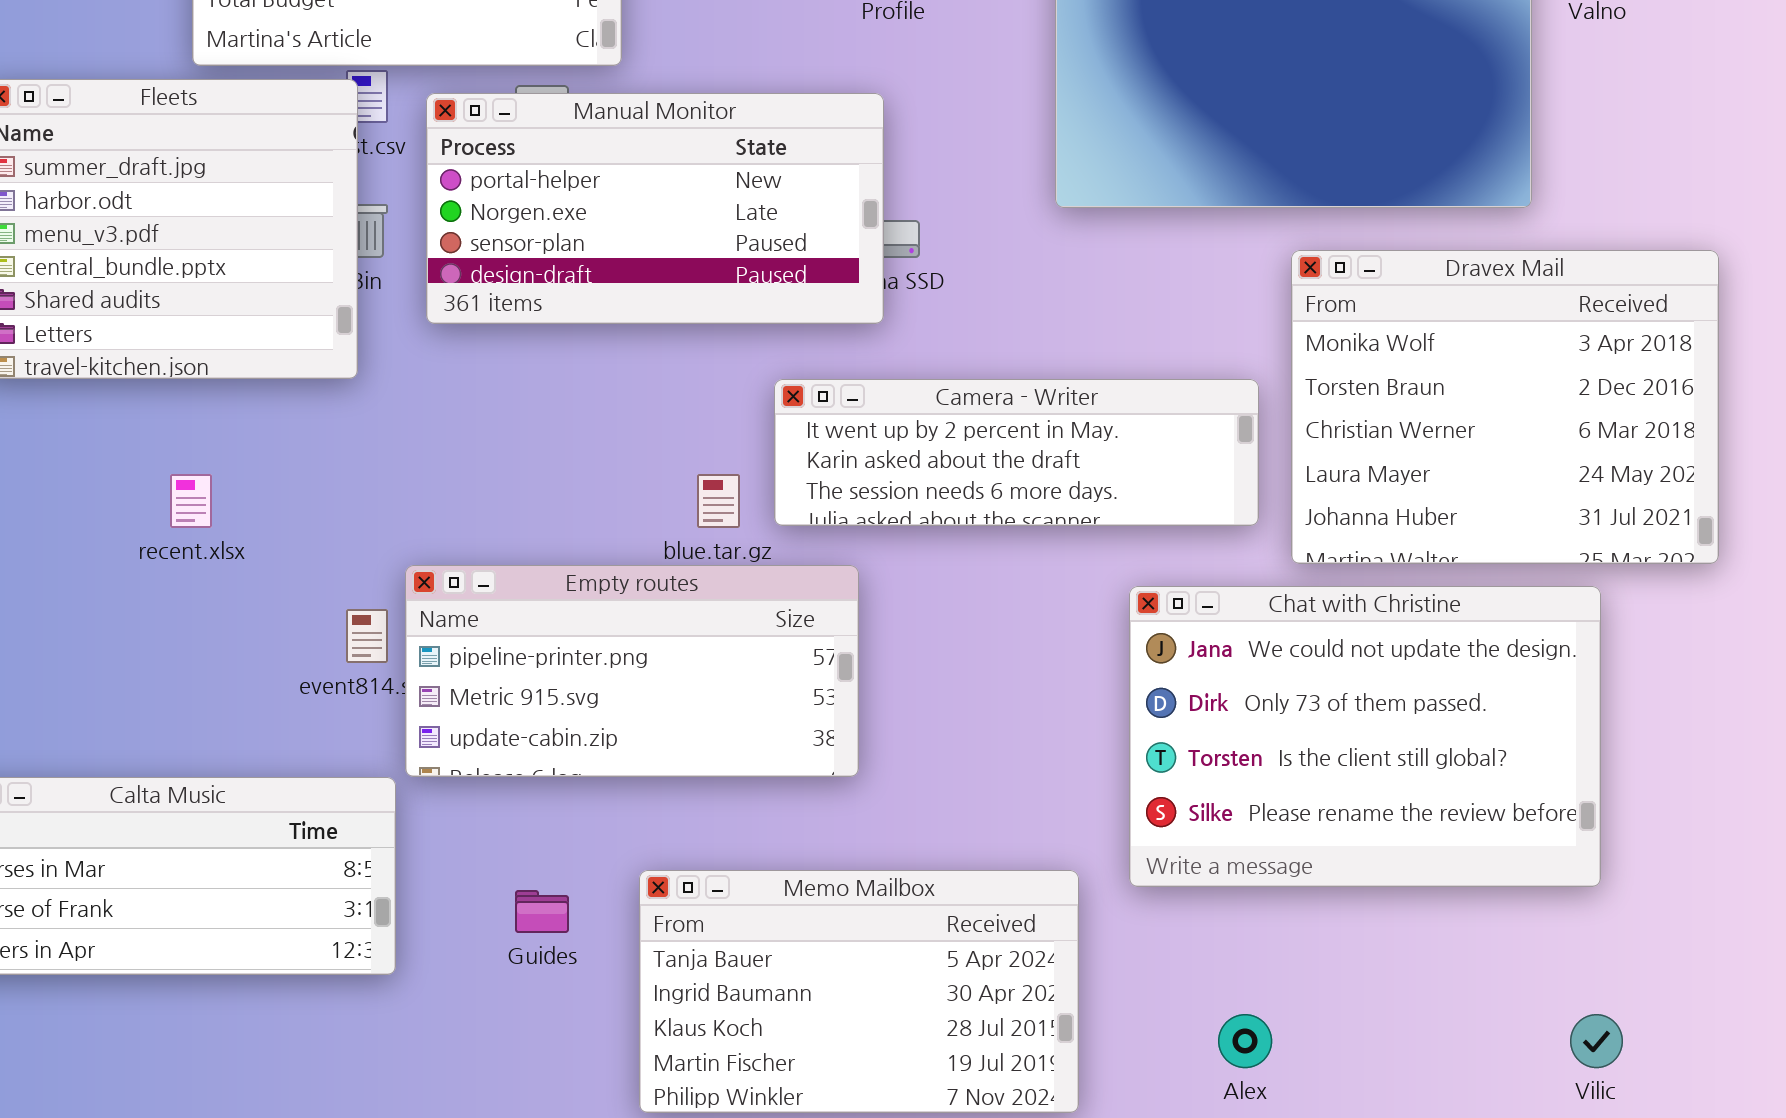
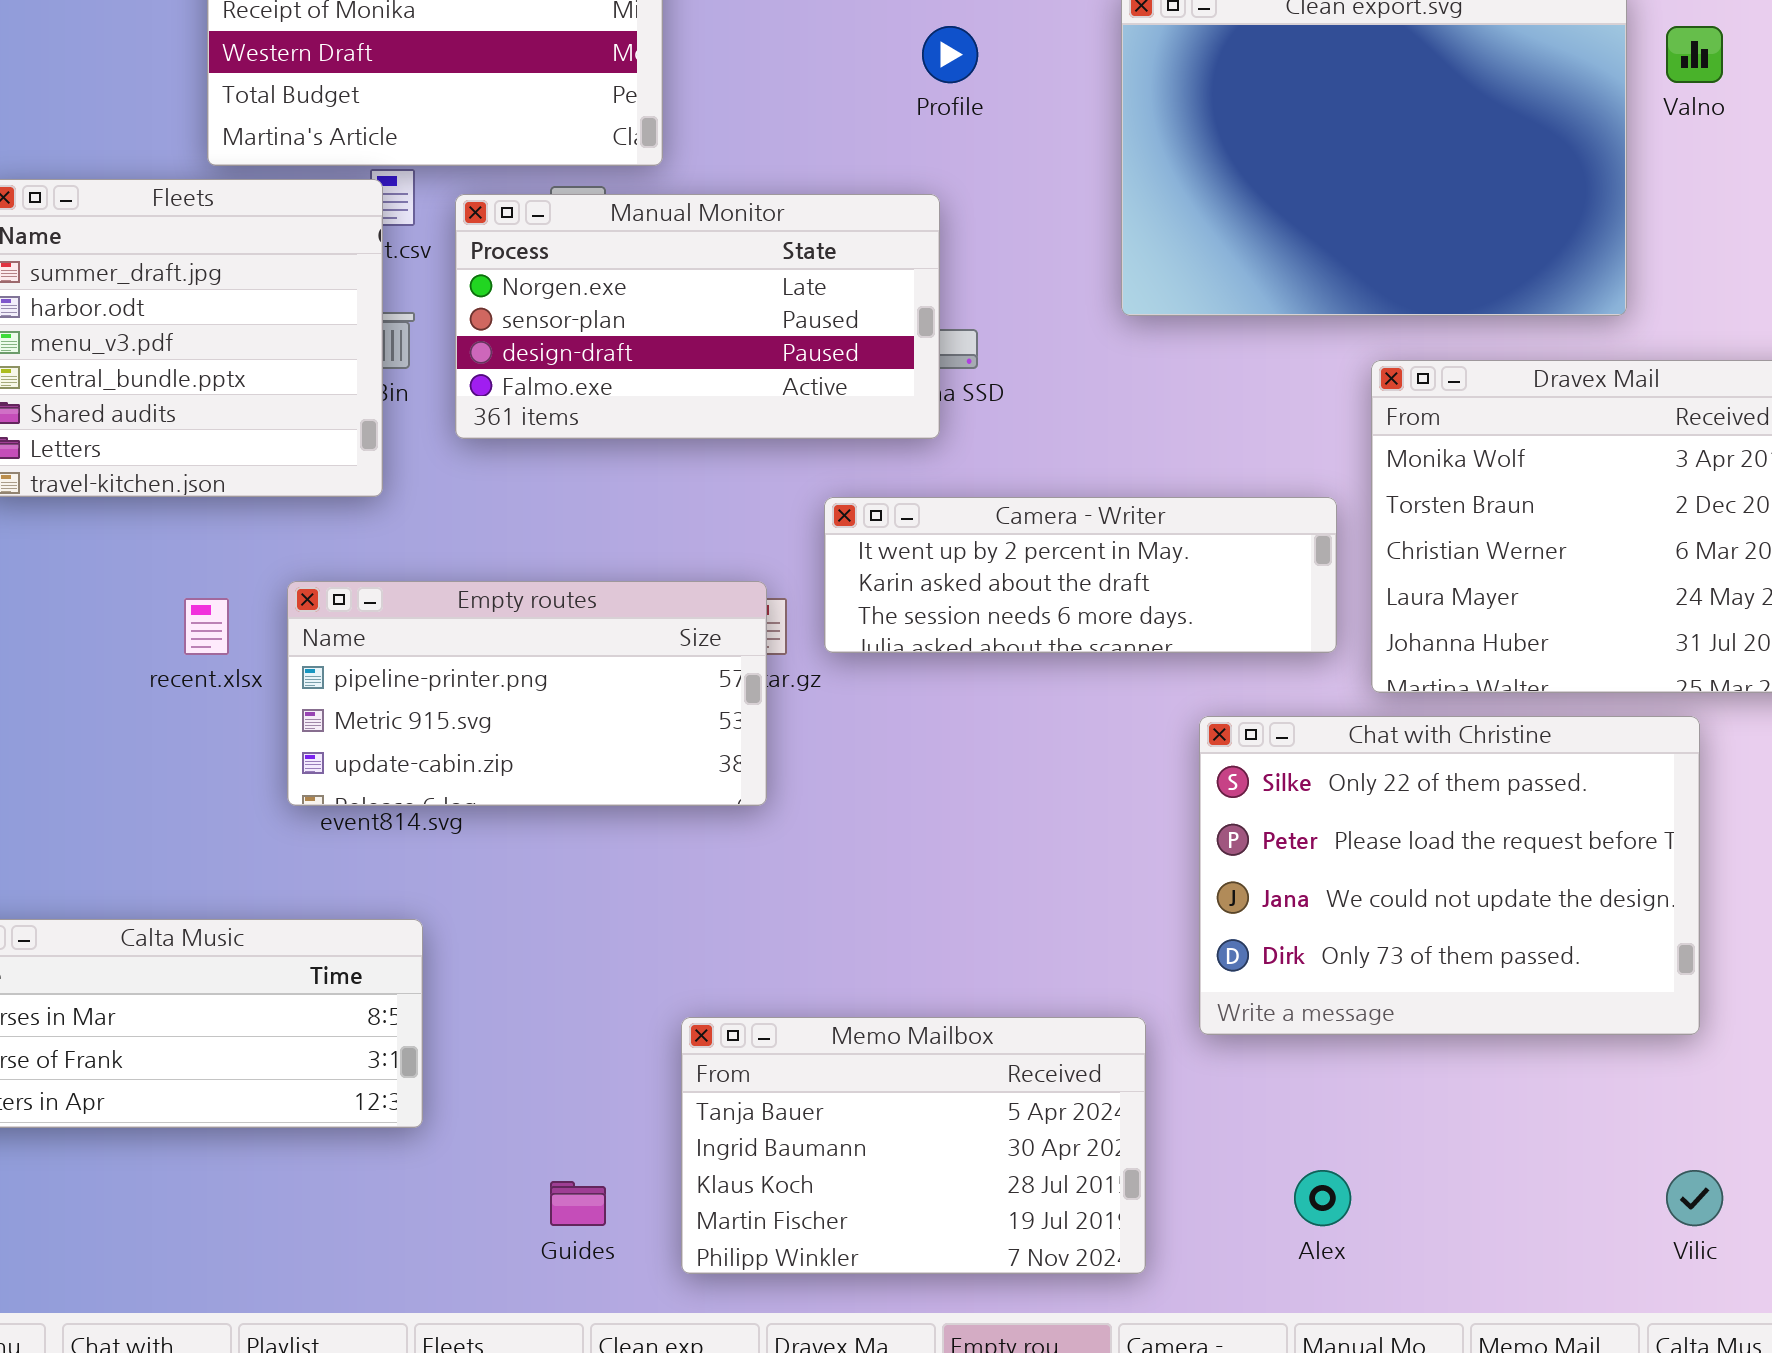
Manual Monitor: [426,93,884,324] -> [455,194,940,439], scrolled down 1 row
Empty routes: [405,565,859,777] -> [287,581,767,806], moved
Chat with Christine: [1129,586,1601,887] -> [1199,716,1700,1035], scrolled up 2 rows
Guides: [515,890,569,933] -> [550,1181,606,1226], moved

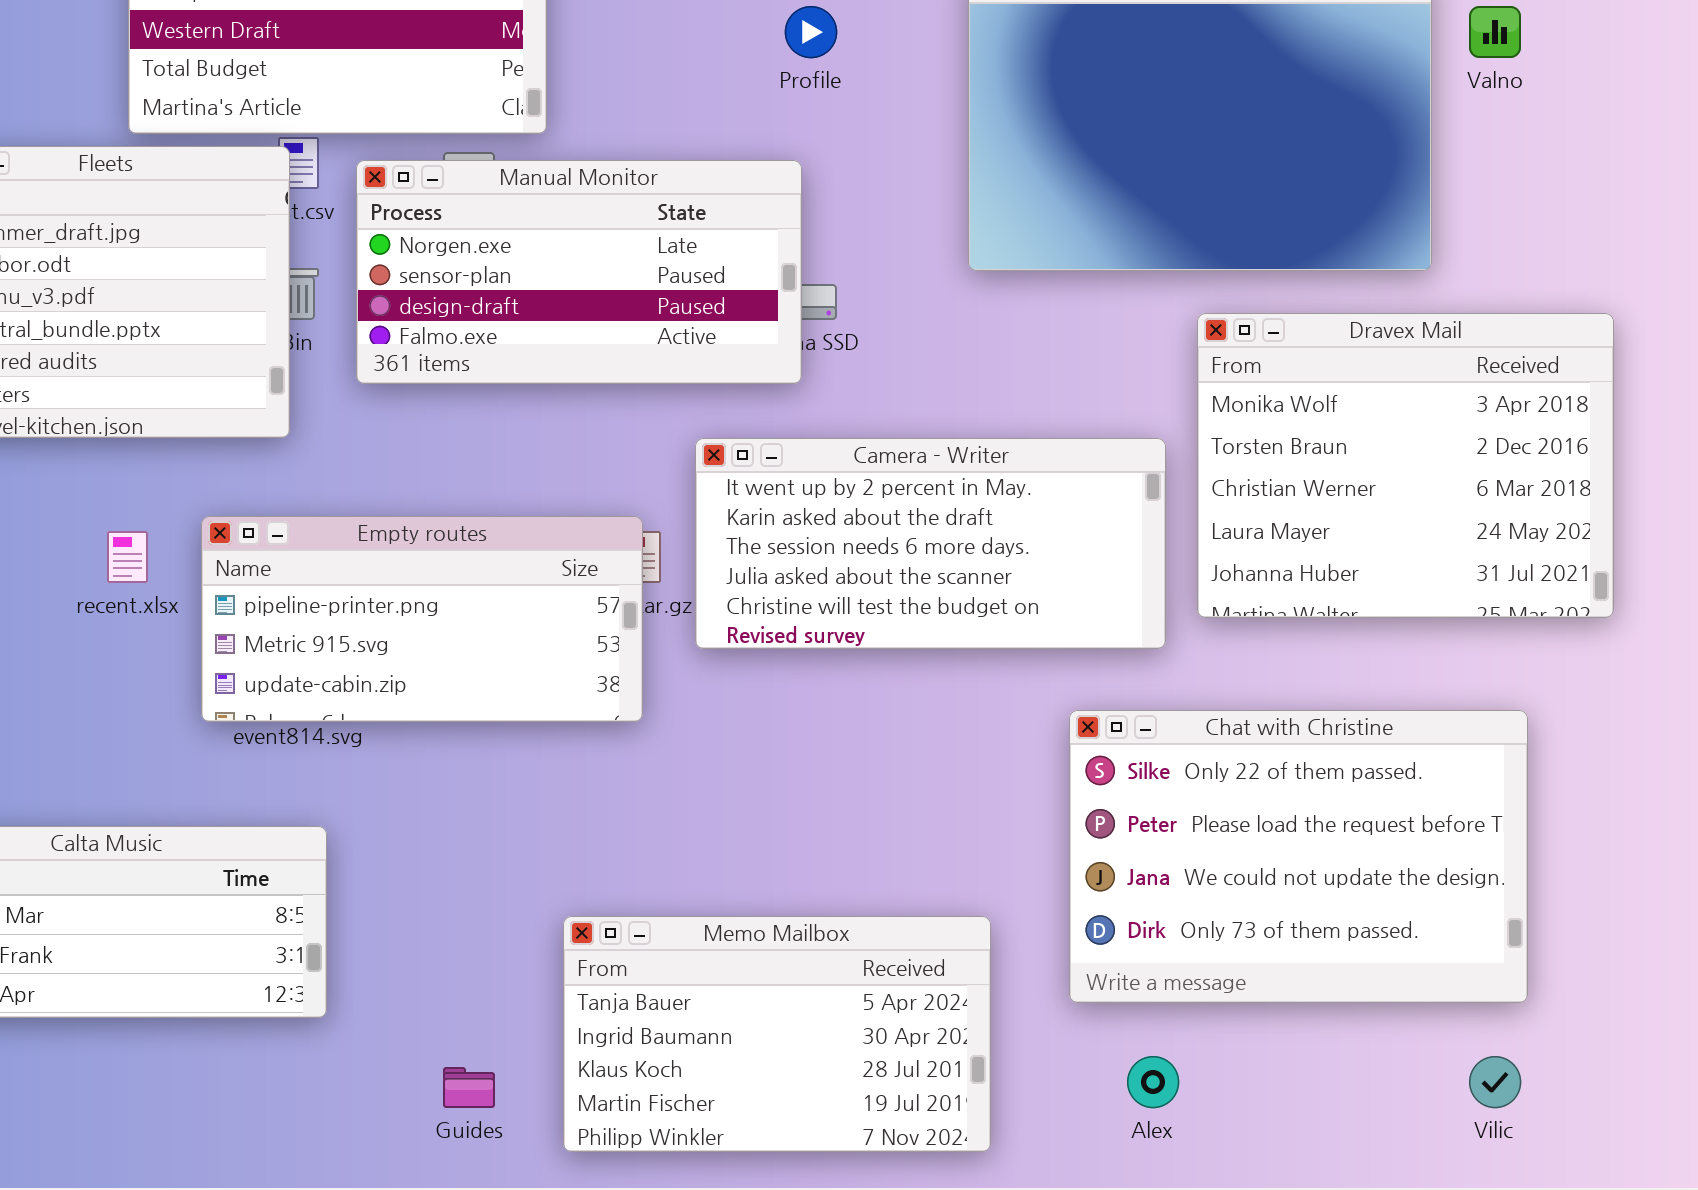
Camera - Writer: [824,497,1337,653] -> [695,438,1166,649], resized
Chat with Christine: [1199,716,1700,1035] -> [1069,710,1528,1003], moved

